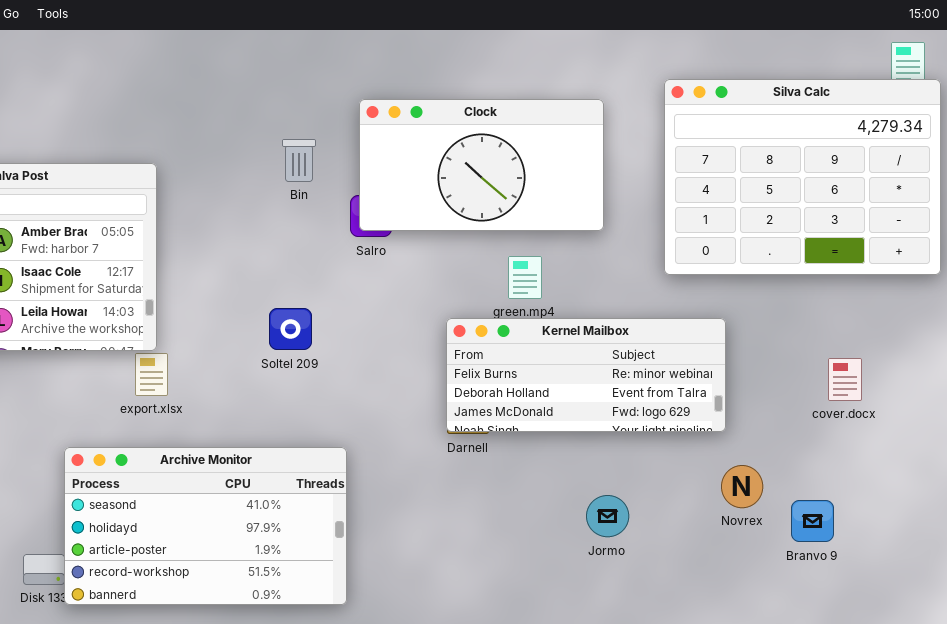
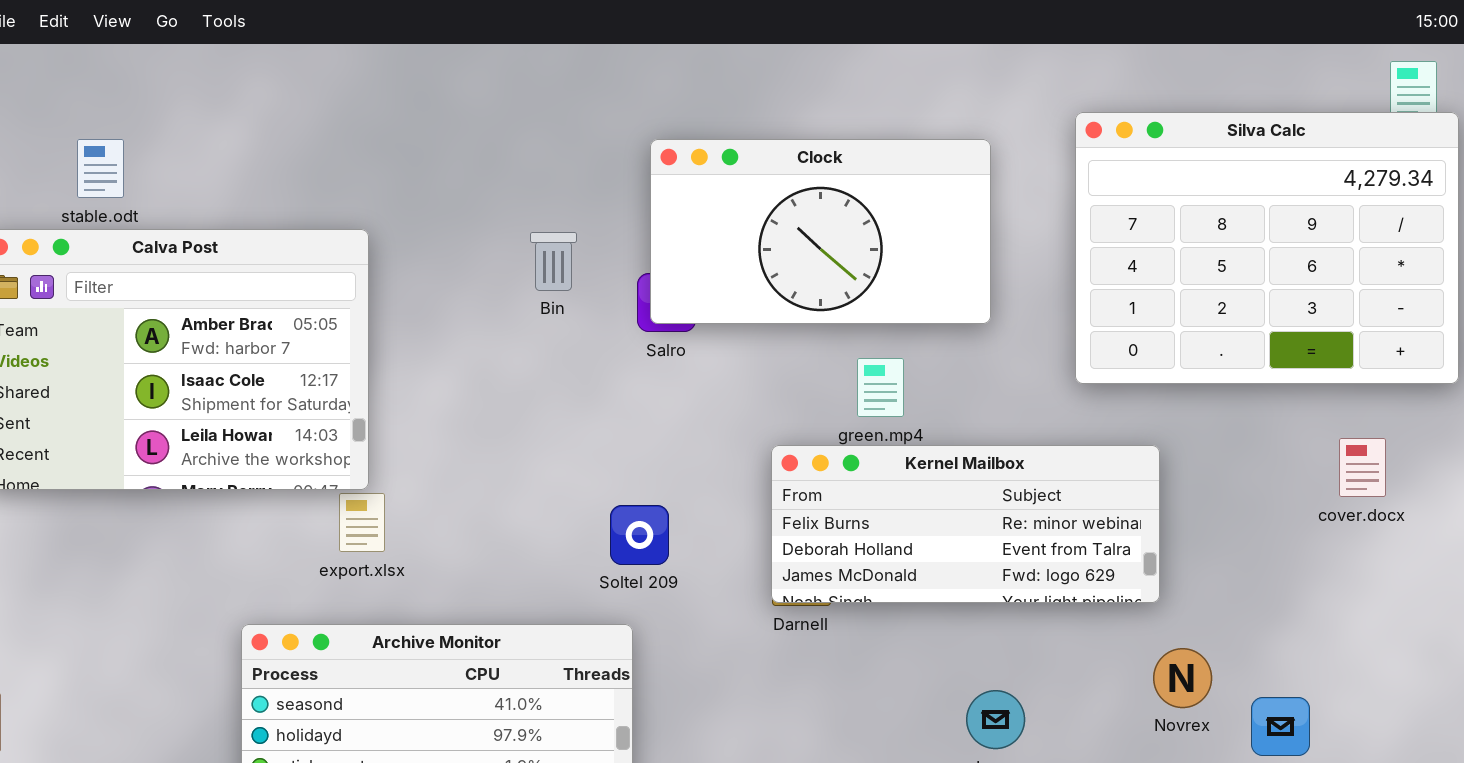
Bin: [282,139,316,182] -> [530,232,577,291], moved
Soltel 209: [269,308,312,350] -> [610,505,669,565], moved
cover.docx: [828,358,862,401] -> [1339,438,1386,497], moved

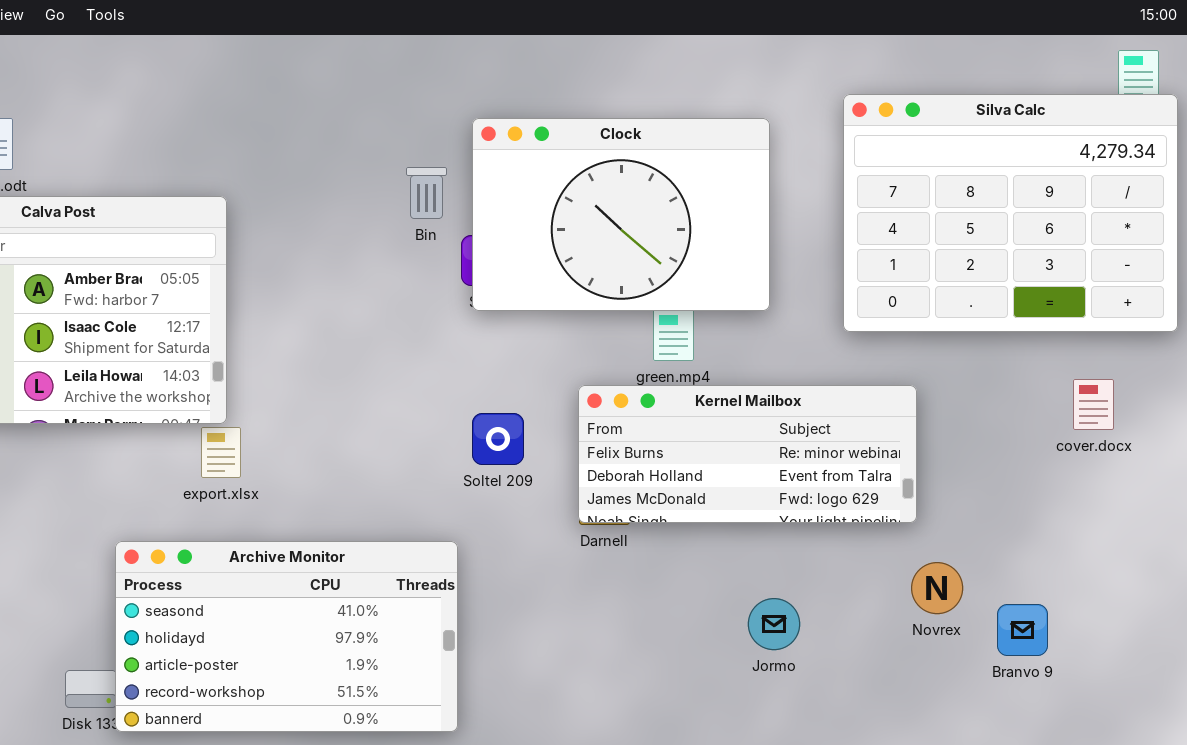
Clock: [650,139,991,324] -> [472,118,770,311], resized
Bin: [530,232,577,291] -> [406,167,447,219], moved
Soltel 209: [610,505,669,565] -> [472,413,524,465], moved

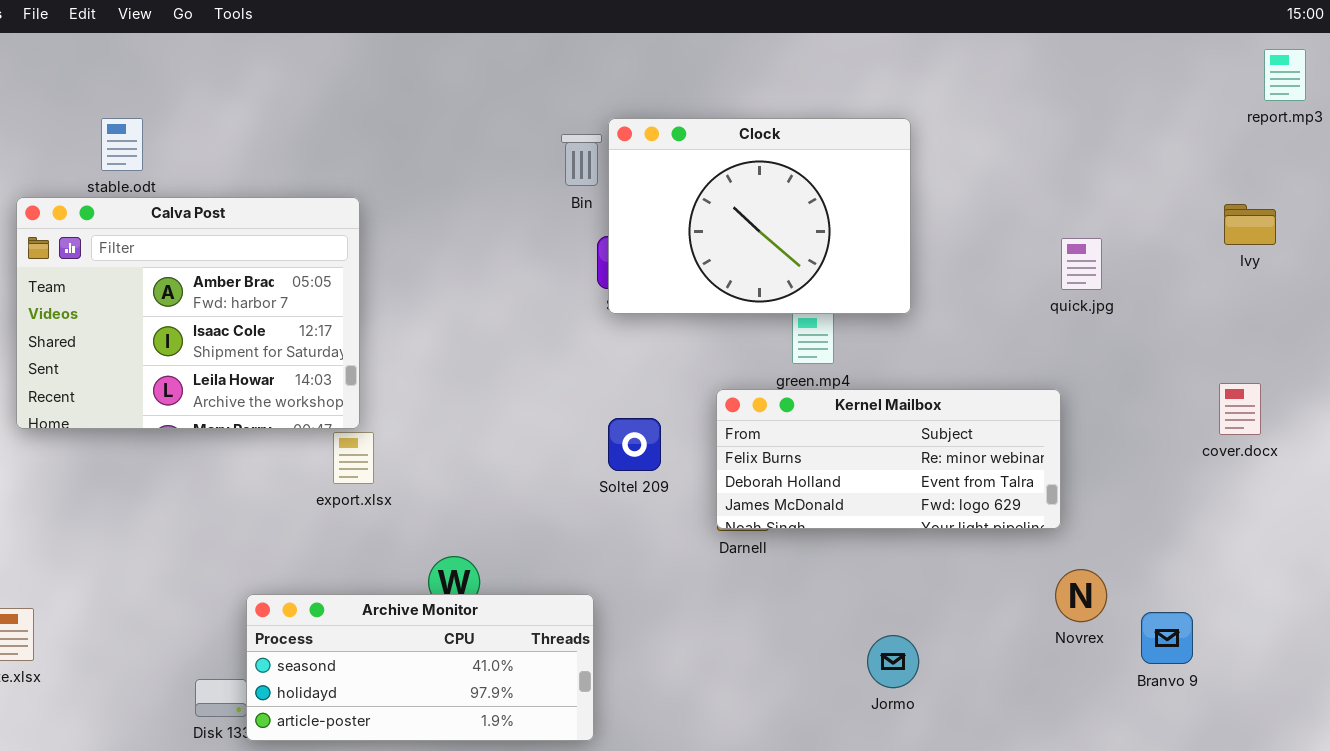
Silva Calc: [843,94,1178,332] -> none, closed
Bin: [406,167,447,219] -> [561,134,602,186], moved
Archive Monitor: [115,541,458,732] -> [246,594,594,741], resized
Jormo: [748,598,800,650] -> [867,635,919,688], moved

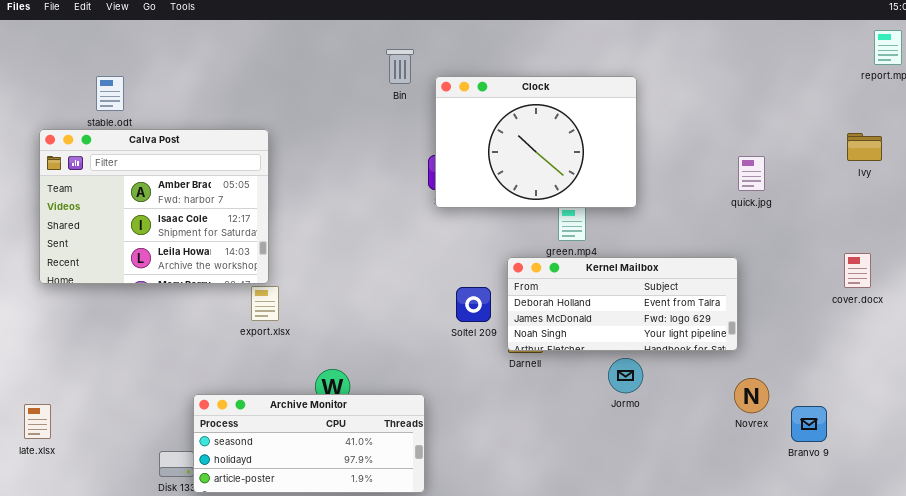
Bin: [561,134,602,186] -> [386,49,414,84], moved
Kernel Mailbox: [716,389,1061,529] -> [507,257,738,351], scrolled down 1 row
Soltel 209: [608,418,661,471] -> [456,287,491,322], moved
Jormo: [867,635,919,688] -> [608,358,643,393], moved

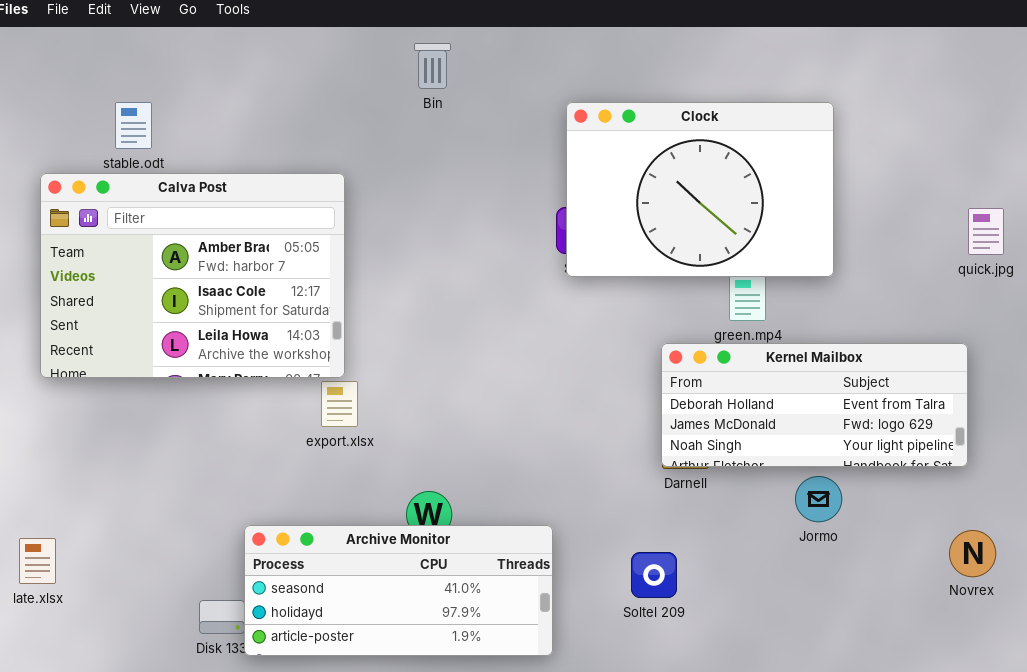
Bin: [386,49,414,84] -> [414,43,451,89], moved
Soltel 209: [456,287,491,322] -> [631,552,677,598], moved
Novrex: [734,378,769,413] -> [949,530,996,577], moved

